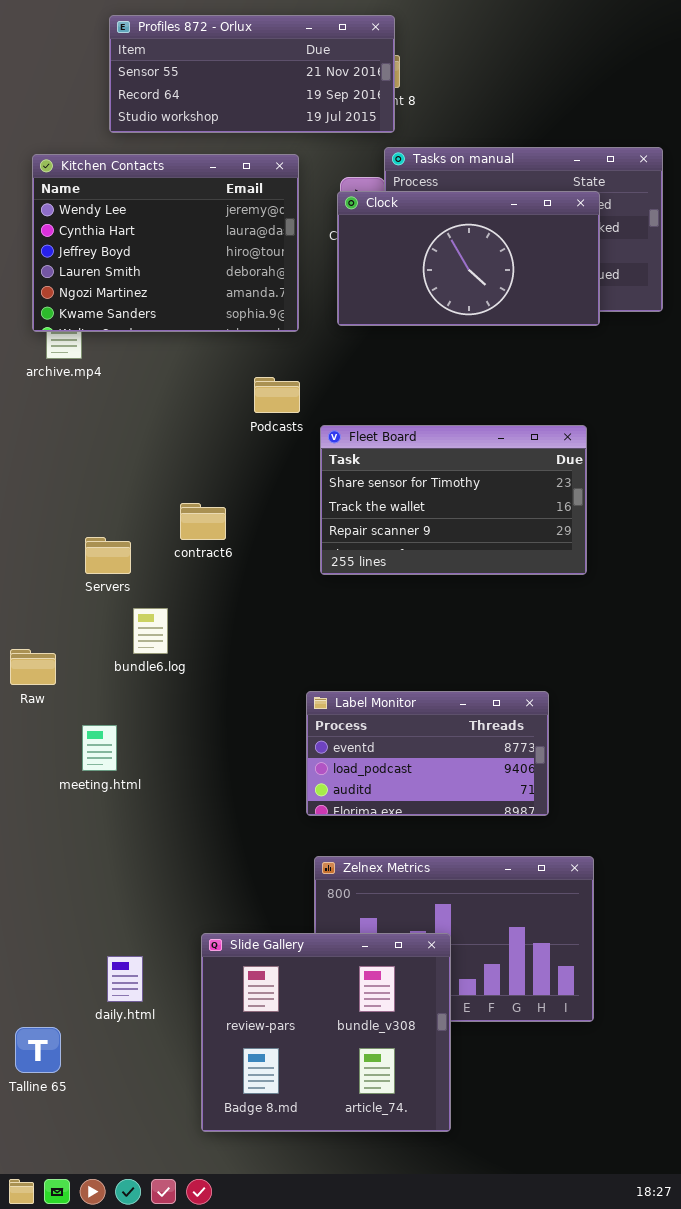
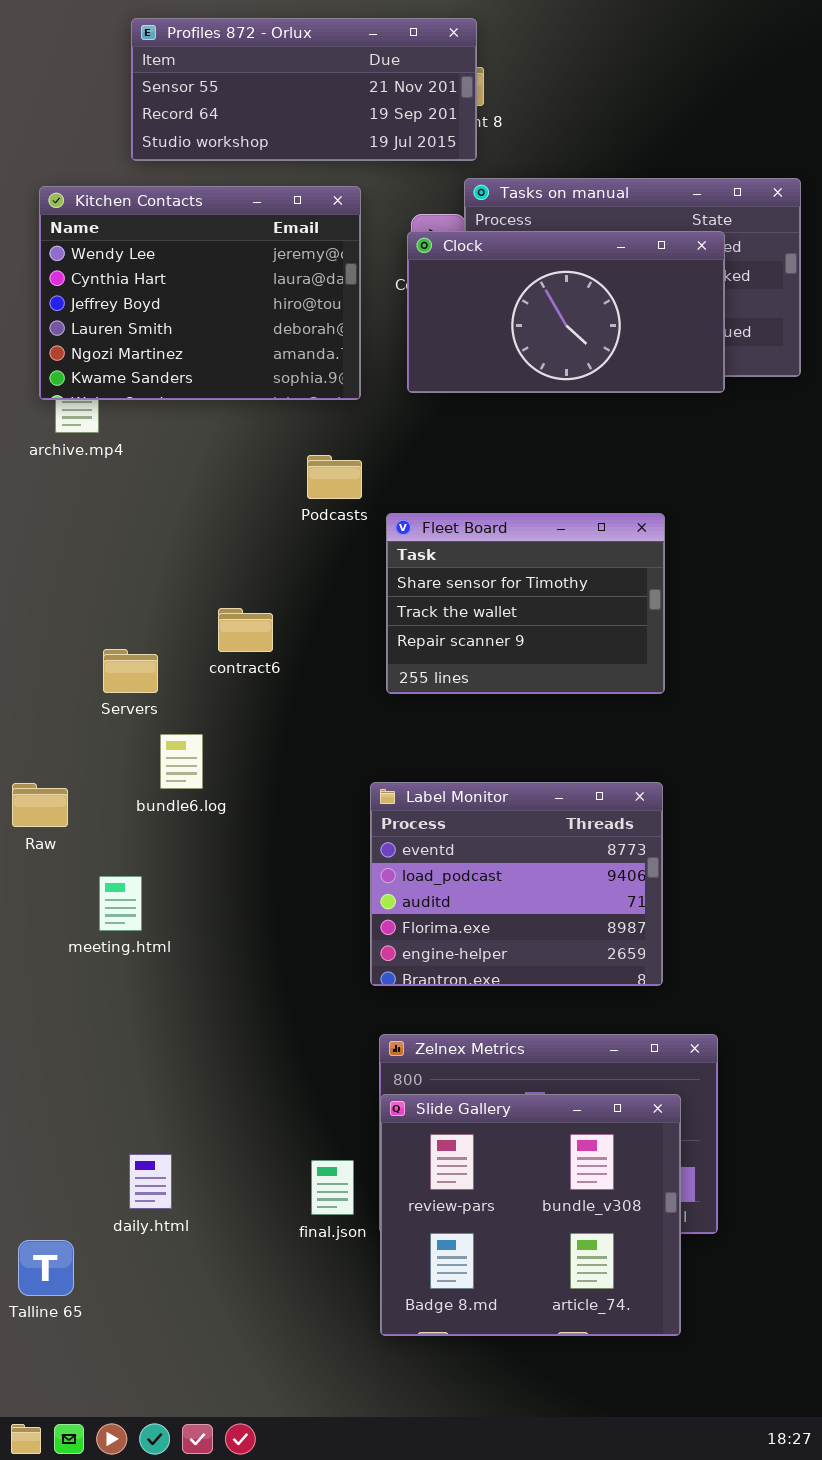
Fleet Board: [320,425,587,575] -> [386,513,665,694], resized
Label Monitor: [306,691,549,816] -> [370,782,663,986], resized
Slide Gallery: [201,933,451,1132] -> [380,1094,681,1336], moved

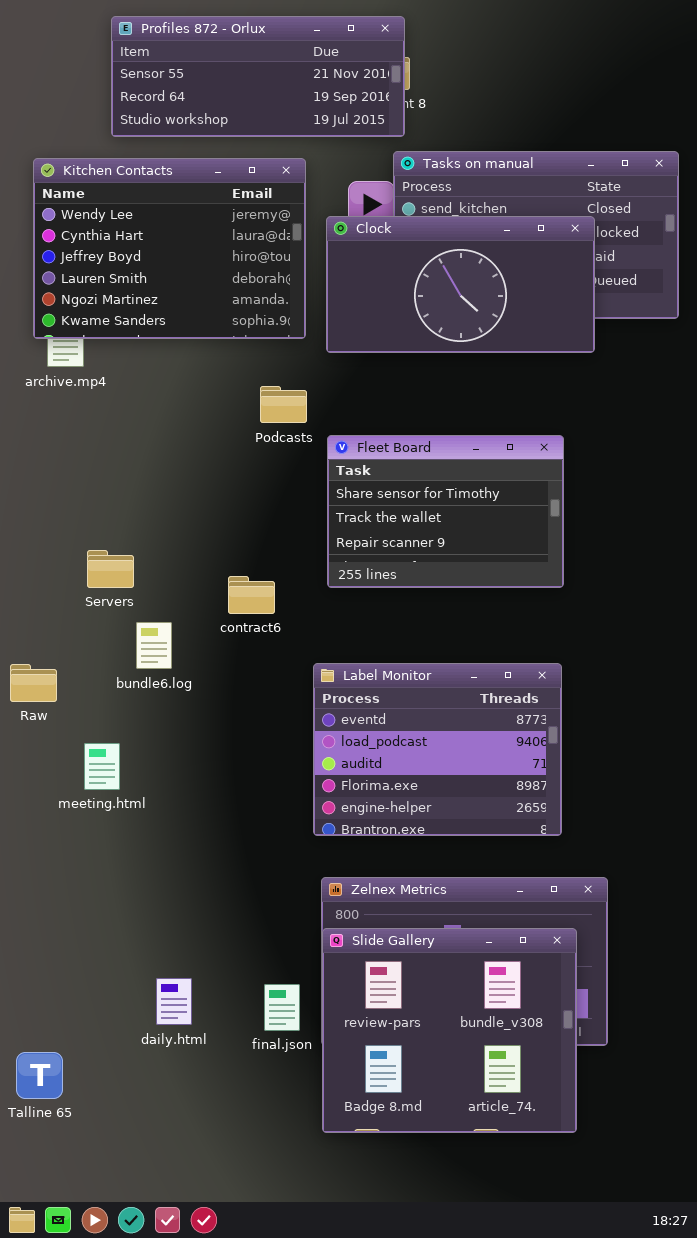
Clock: [407,231,725,393] -> [326,216,595,353], moved
contract6: [218,608,273,652] -> [228,576,275,614], moved
daily.html: [129,1154,172,1209] -> [156,978,192,1025], moved

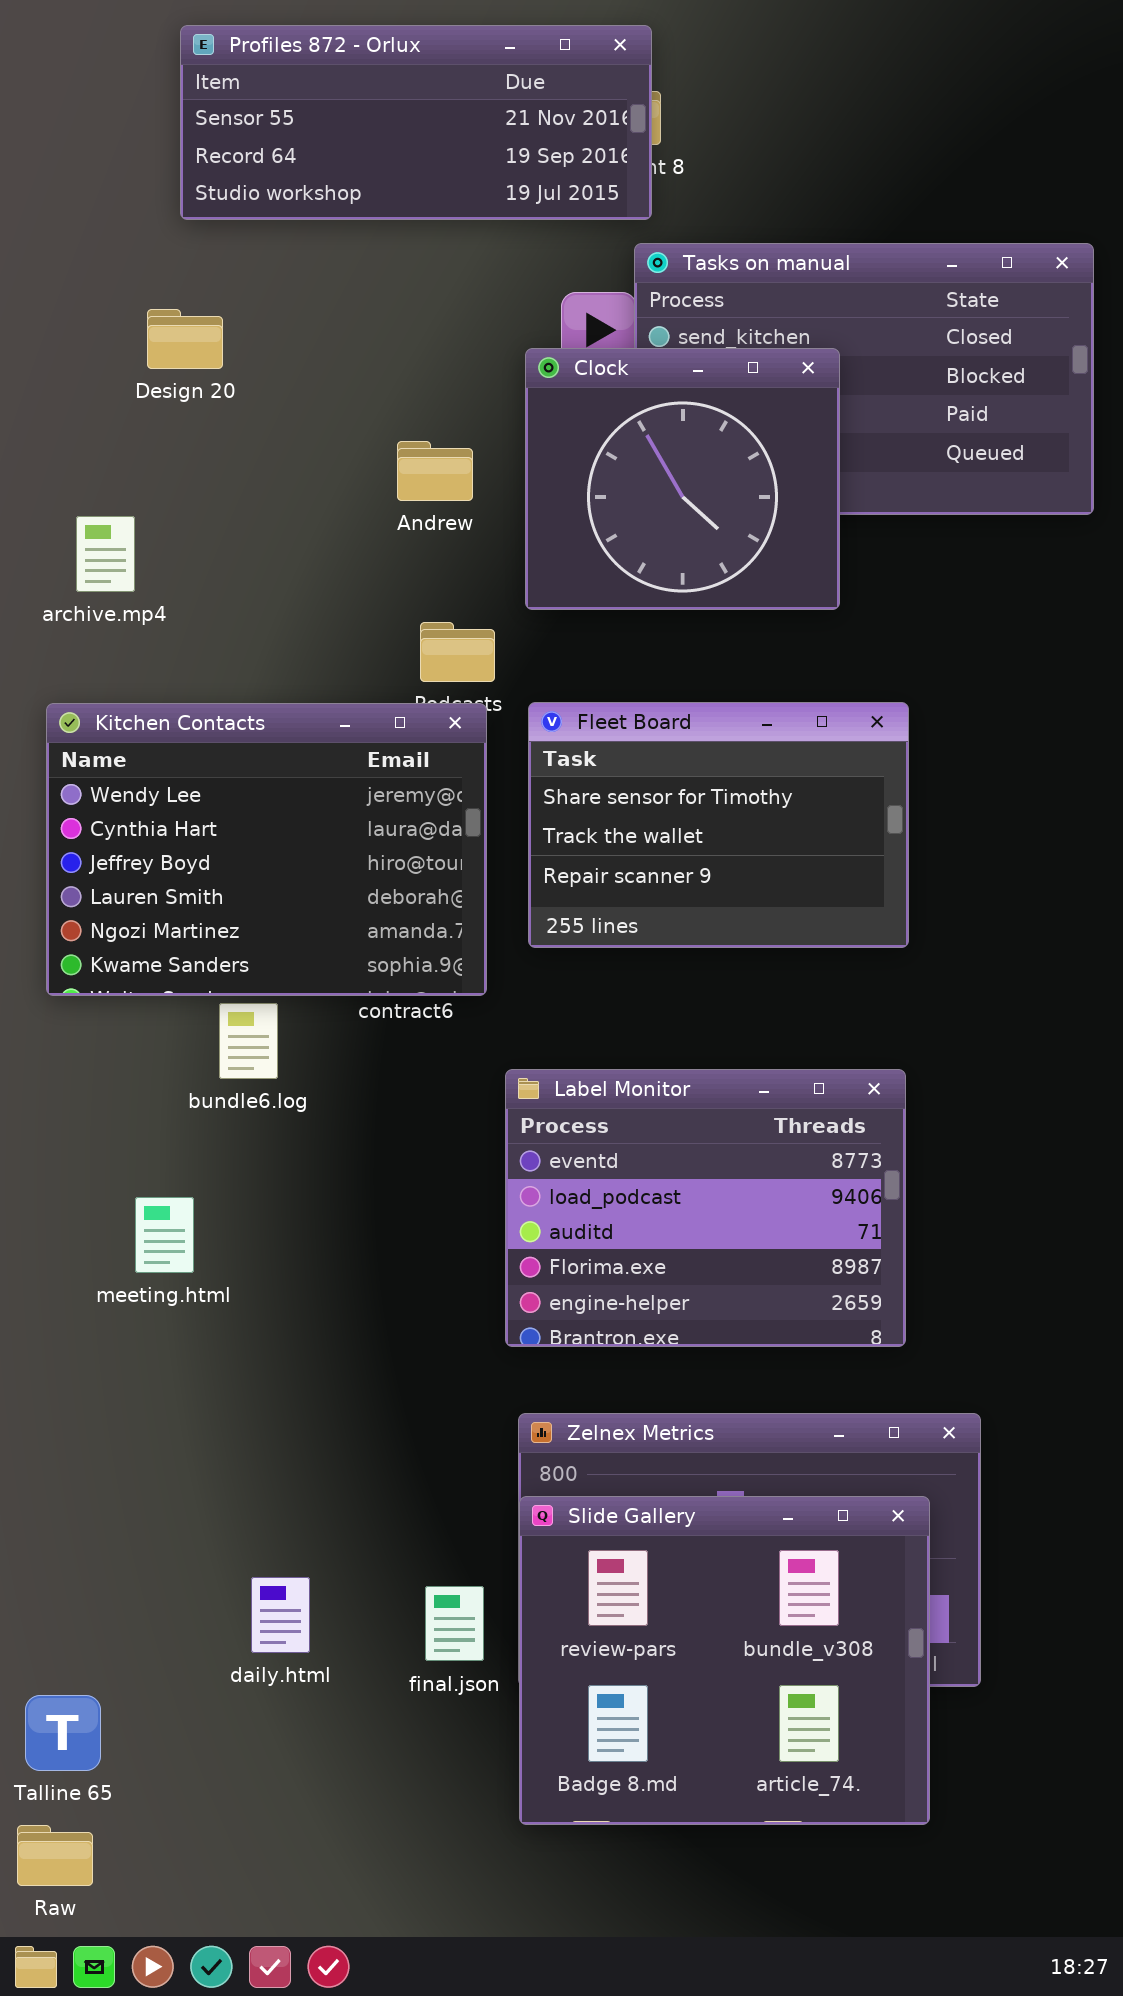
Kitchen Contacts: [33,158,306,339] -> [46,703,487,996], moved
Clock: [326,216,595,353] -> [525,348,840,610], resized
Raw: [10,664,57,702] -> [17,1825,93,1886], moved

